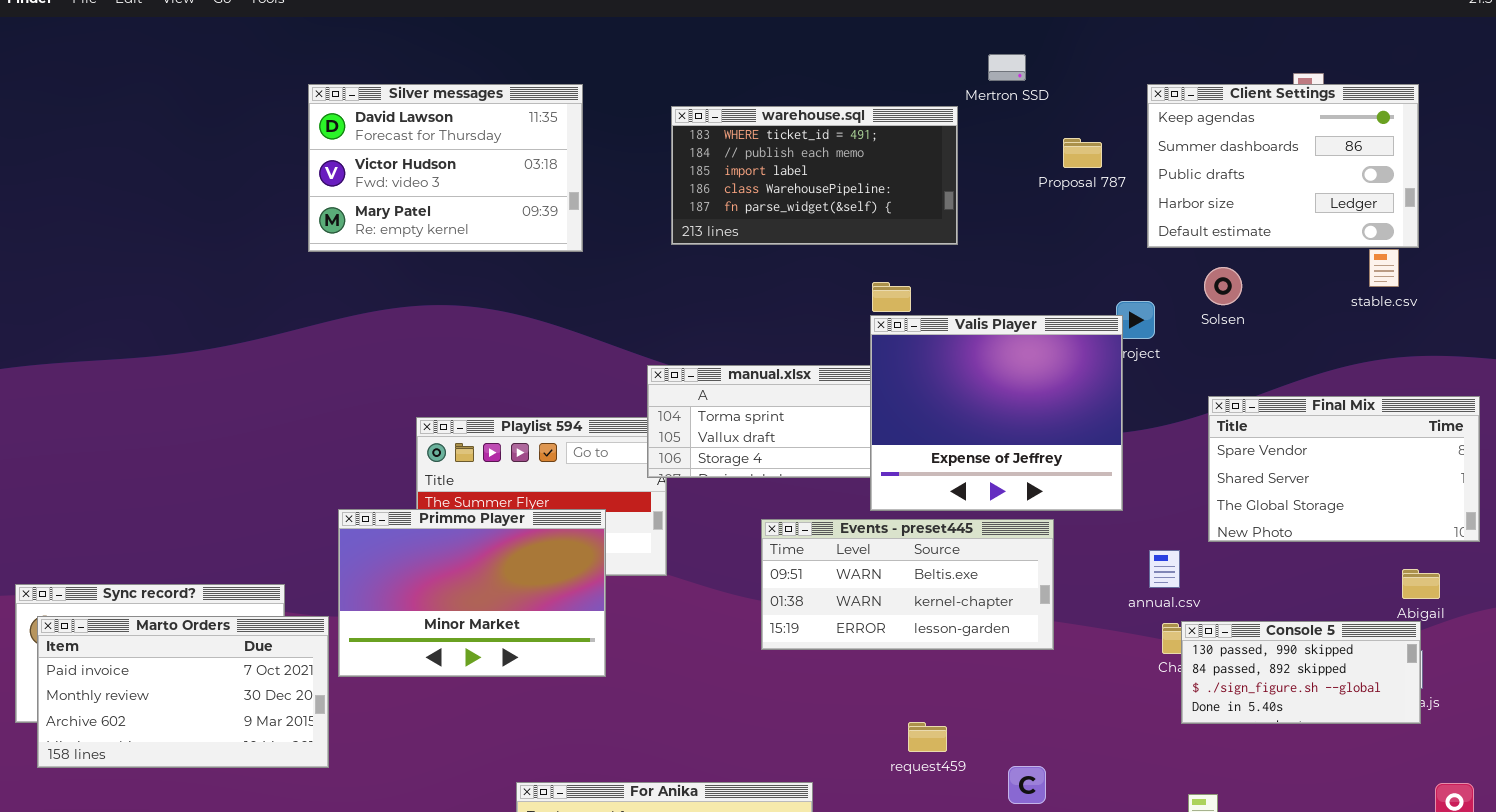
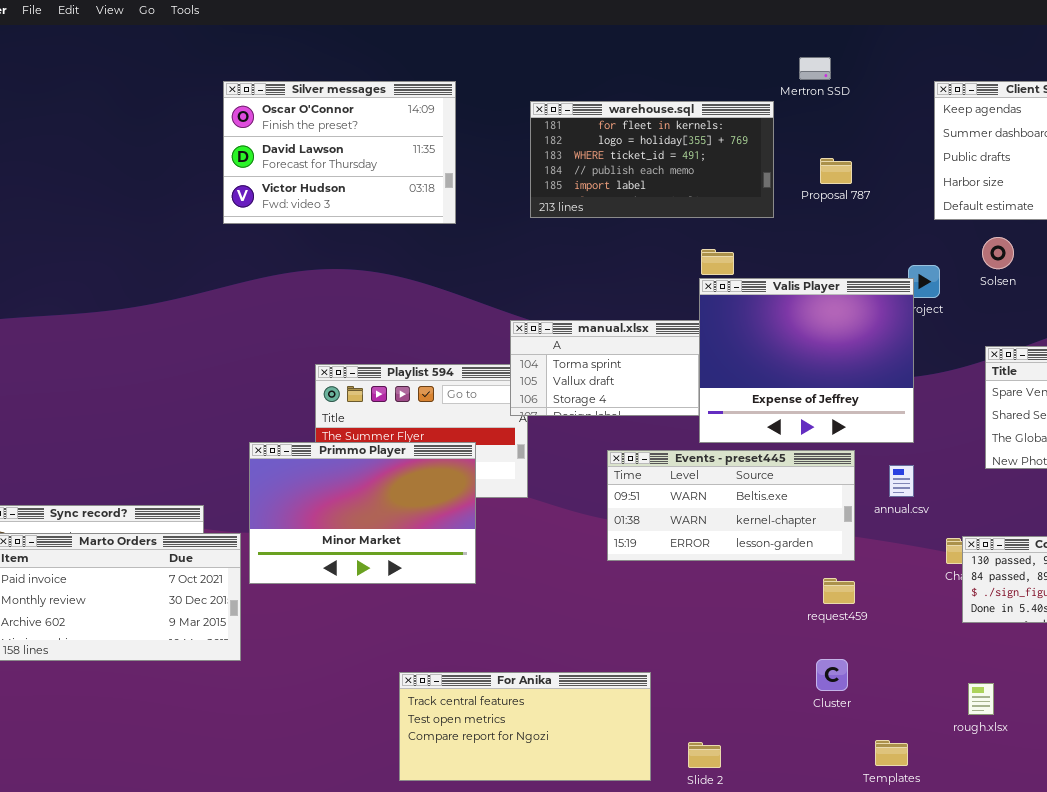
Silver messages: [308,84,583,252] -> [223,81,456,224], scrolled up 1 row
warehouse.sql: [671,106,958,245] -> [530,101,774,218], scrolled up 2 rows
Proposal 787: [1063,138,1102,168] -> [820,158,852,184], moved
annual.csv: [1149,550,1180,588] -> [889,465,914,497], moved
request459: [908,722,947,752] -> [823,578,855,604], moved

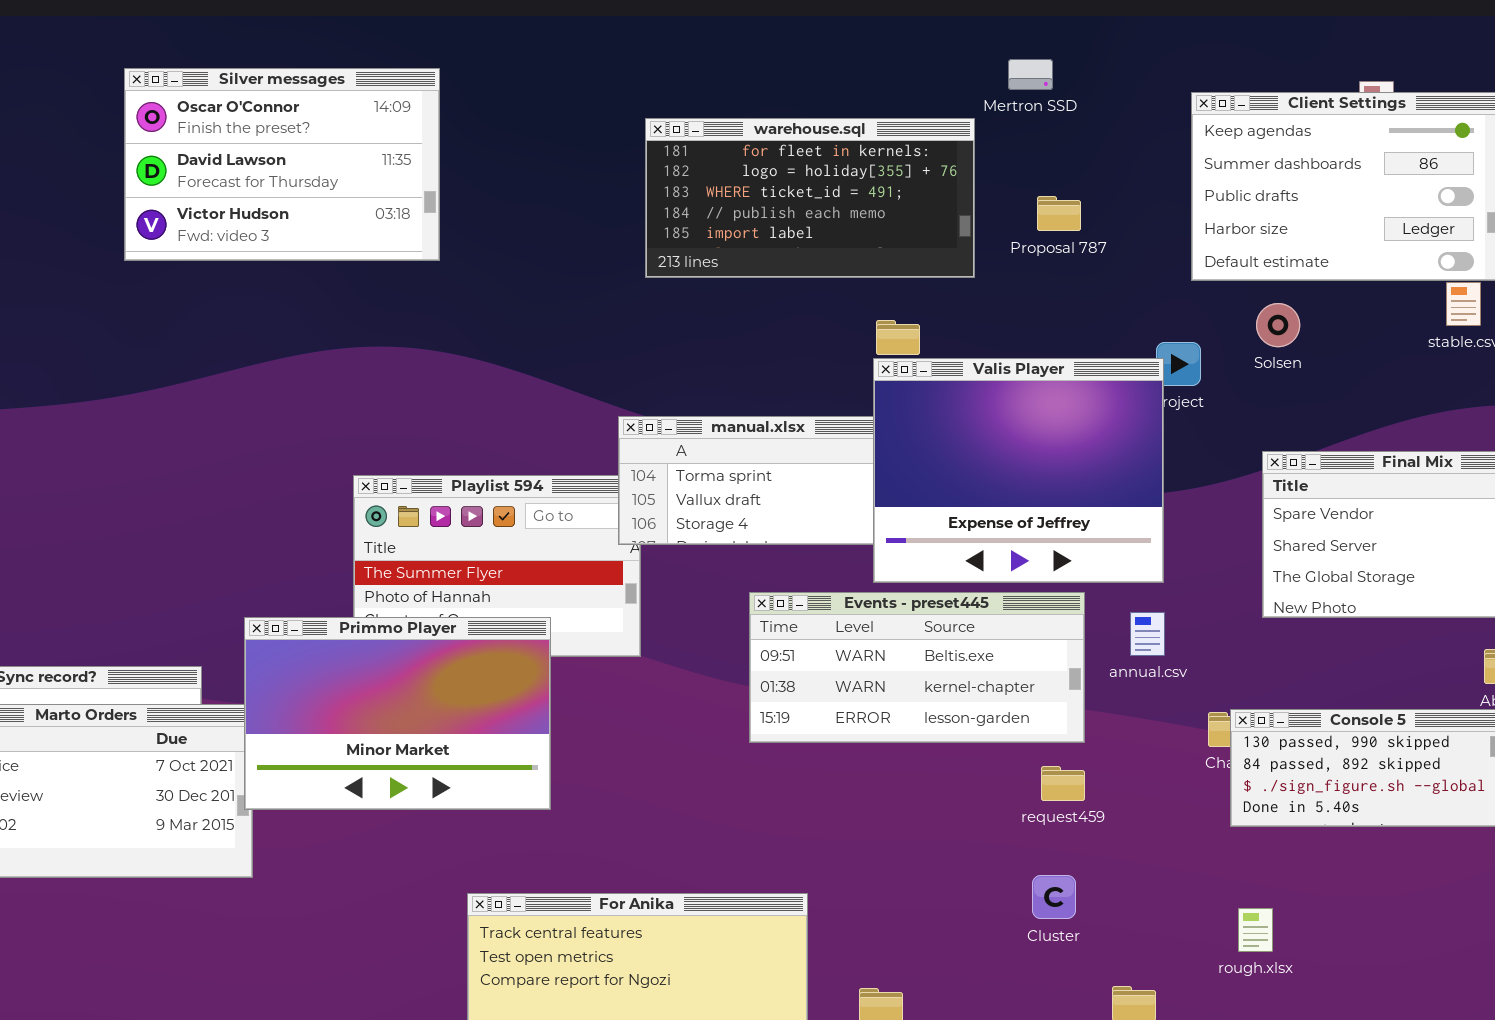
Silver messages: [223,81,456,224] -> [124,68,440,261], moved
Primmo Player: [249,442,476,584] -> [244,617,551,810], moved

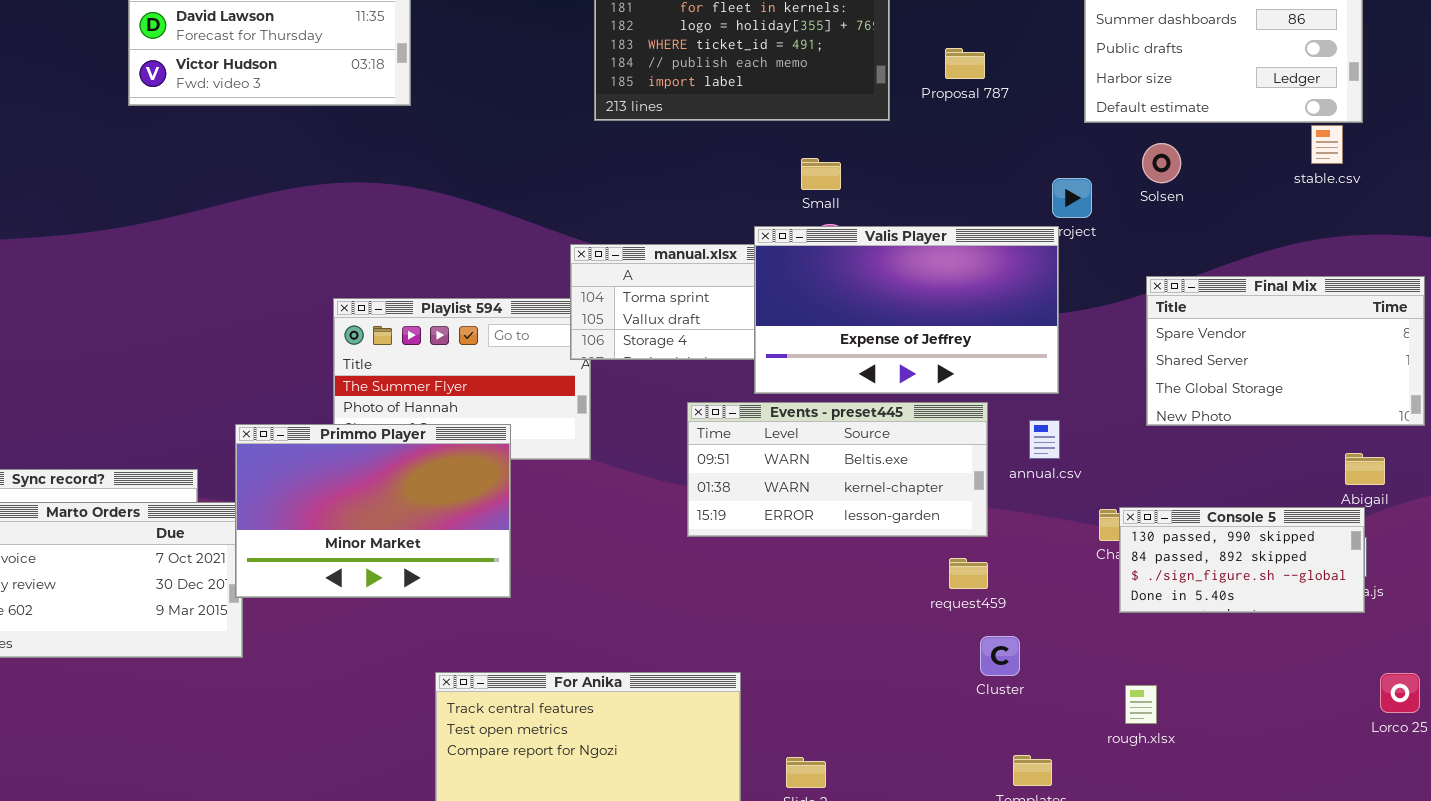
Valis Player: [873,358,1164,583] -> [754,226,1059,394], resized
Cluster: [1032,875,1076,919] -> [980,636,1020,676], moved

